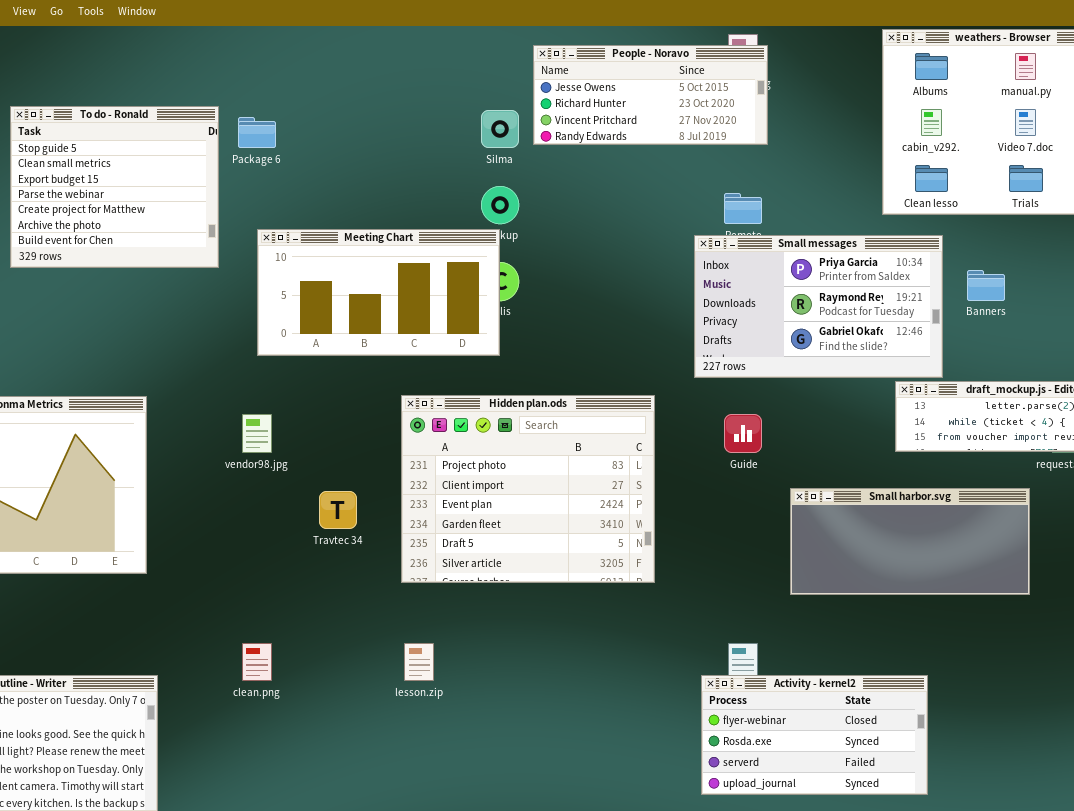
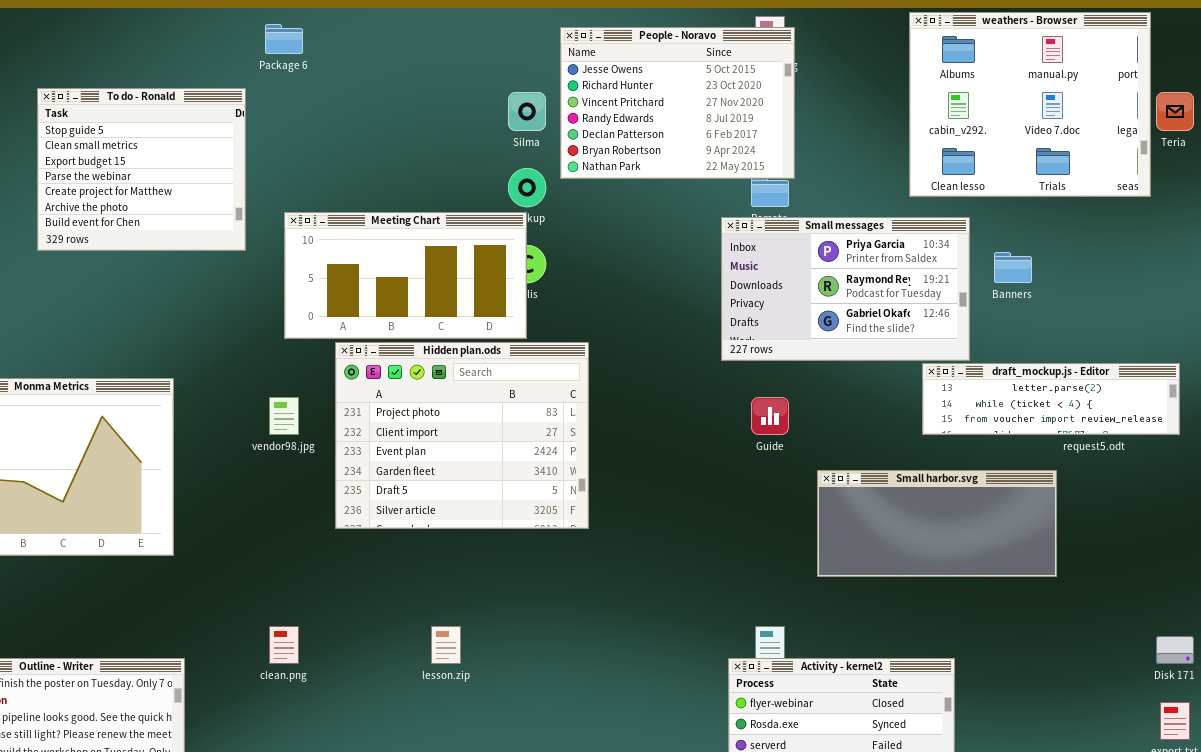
People - Noravo: [533,45,768,145] -> [560,27,795,179], resized
Package 6: [238,117,276,148] -> [265,24,303,54], moved
Hidden plan.ods: [401,395,655,583] -> [335,342,589,529], moved

